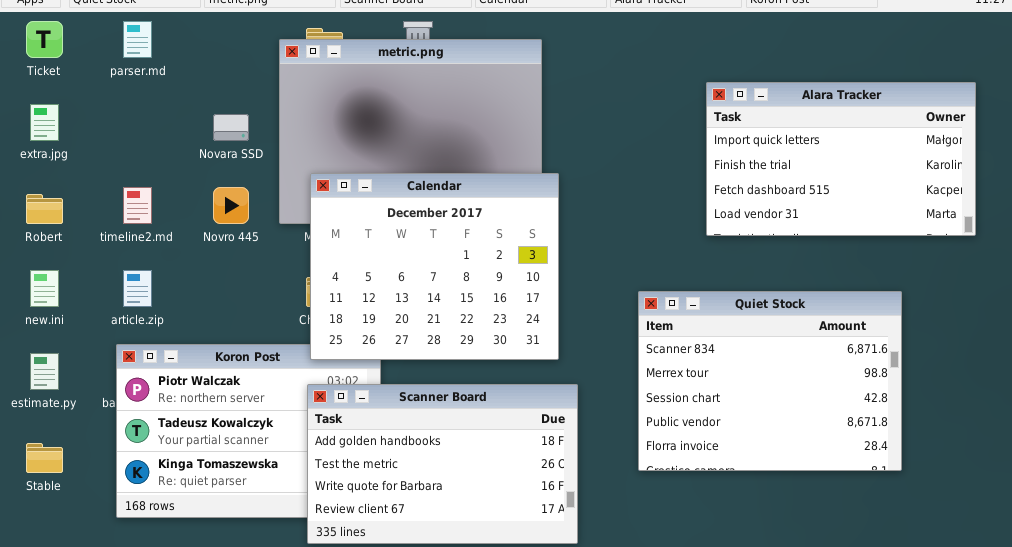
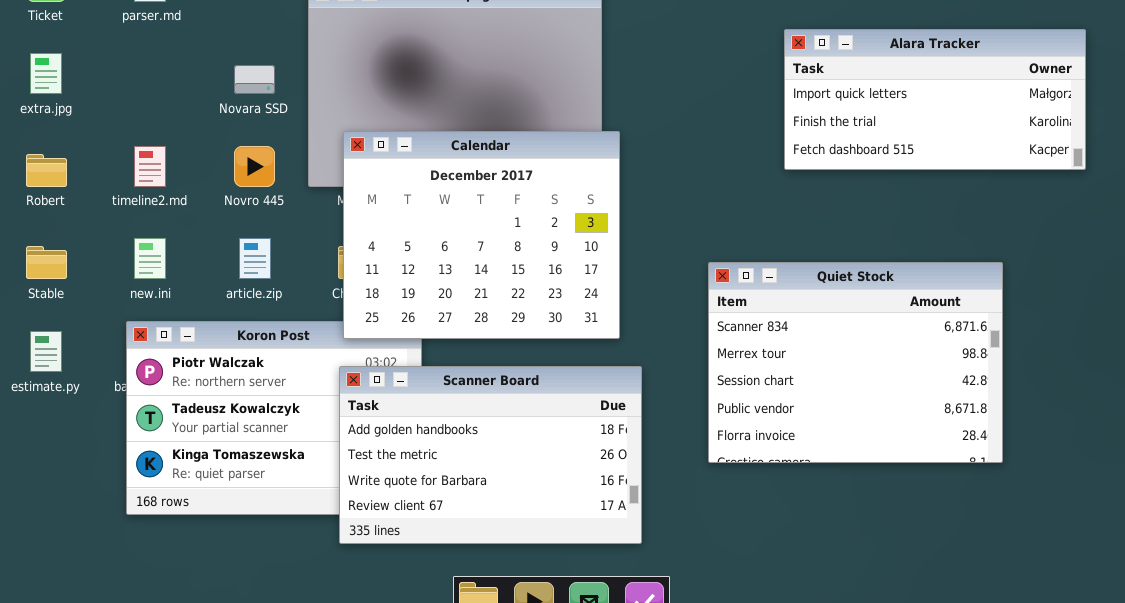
Alara Tracker: [706,82,976,236] -> [784,29,1086,170], resized
new.ini: [30,270,59,307] -> [134,238,166,279], moved
article.zip: [123,270,152,307] -> [239,238,271,279], moved
Stable: [26,443,63,473] -> [26,246,67,279], moved

